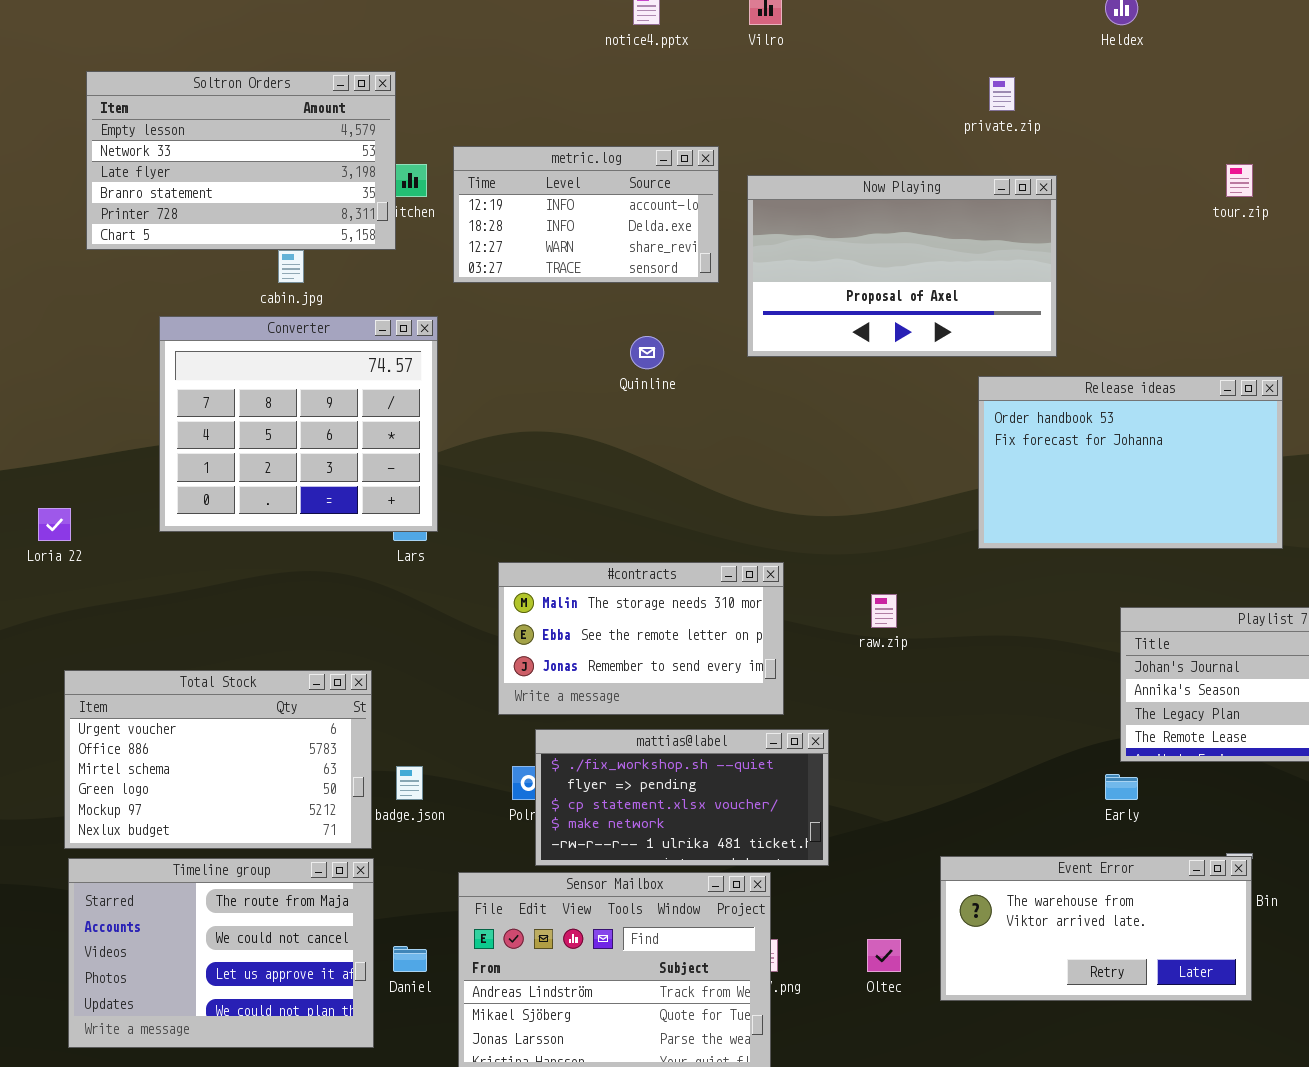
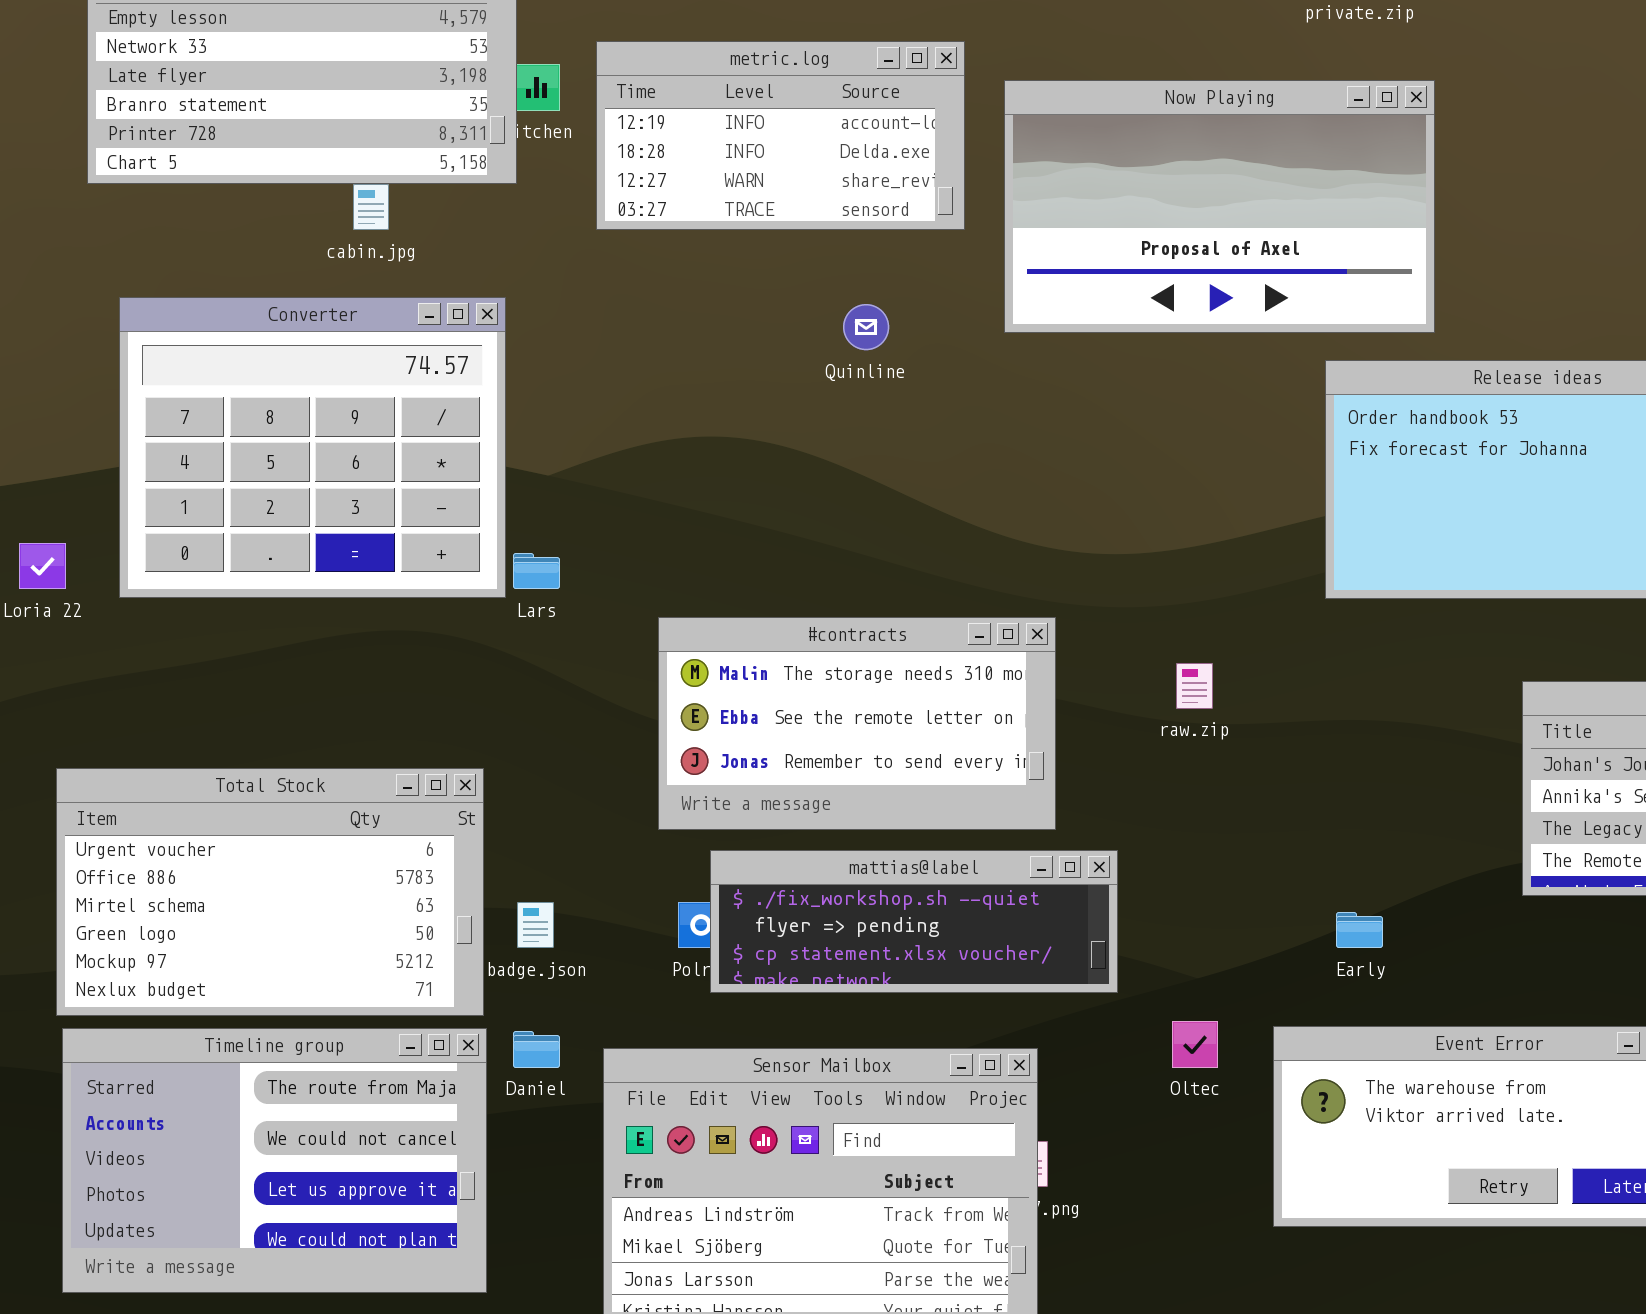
Converter: [159,316,438,532] -> [119,297,506,598], moved
mattias@label: [535,729,829,866] -> [710,850,1118,993], resized
Early: [1105,774,1138,800] -> [1336,912,1383,948], moved
Oltec: [867,939,901,972] -> [1172,1021,1218,1068], moved
Daniel: [393,946,427,972] -> [513,1031,560,1068], moved

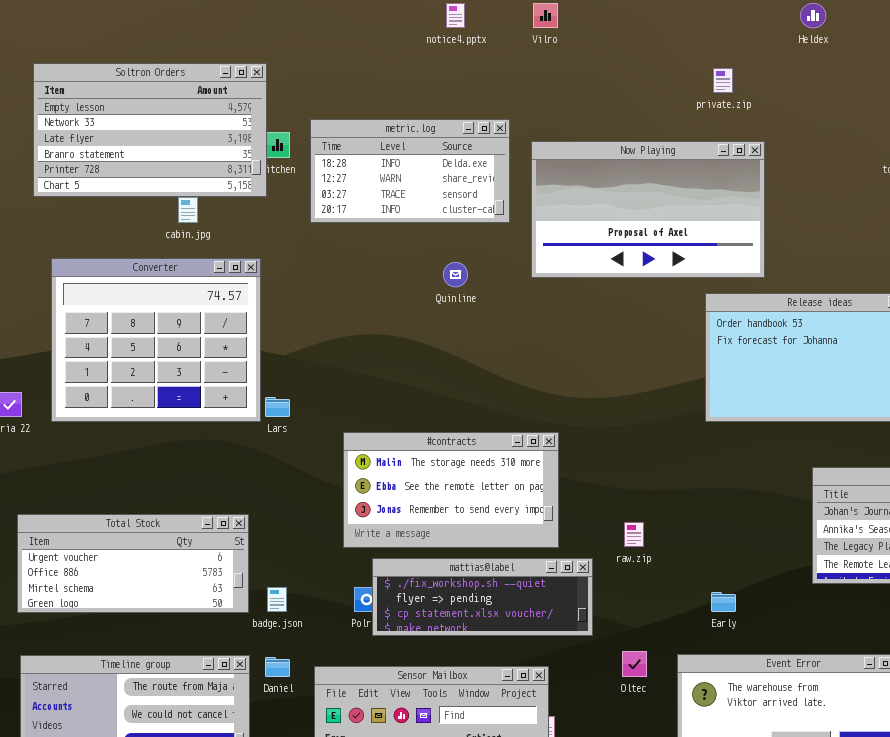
metric.log: [596,41,965,230] -> [310,119,510,223], scrolled down 1 row
raw.zip: [1176,663,1213,709] -> [624,522,644,547], moved
Total Stock: [56,768,484,1016] -> [17,514,249,613], resized

